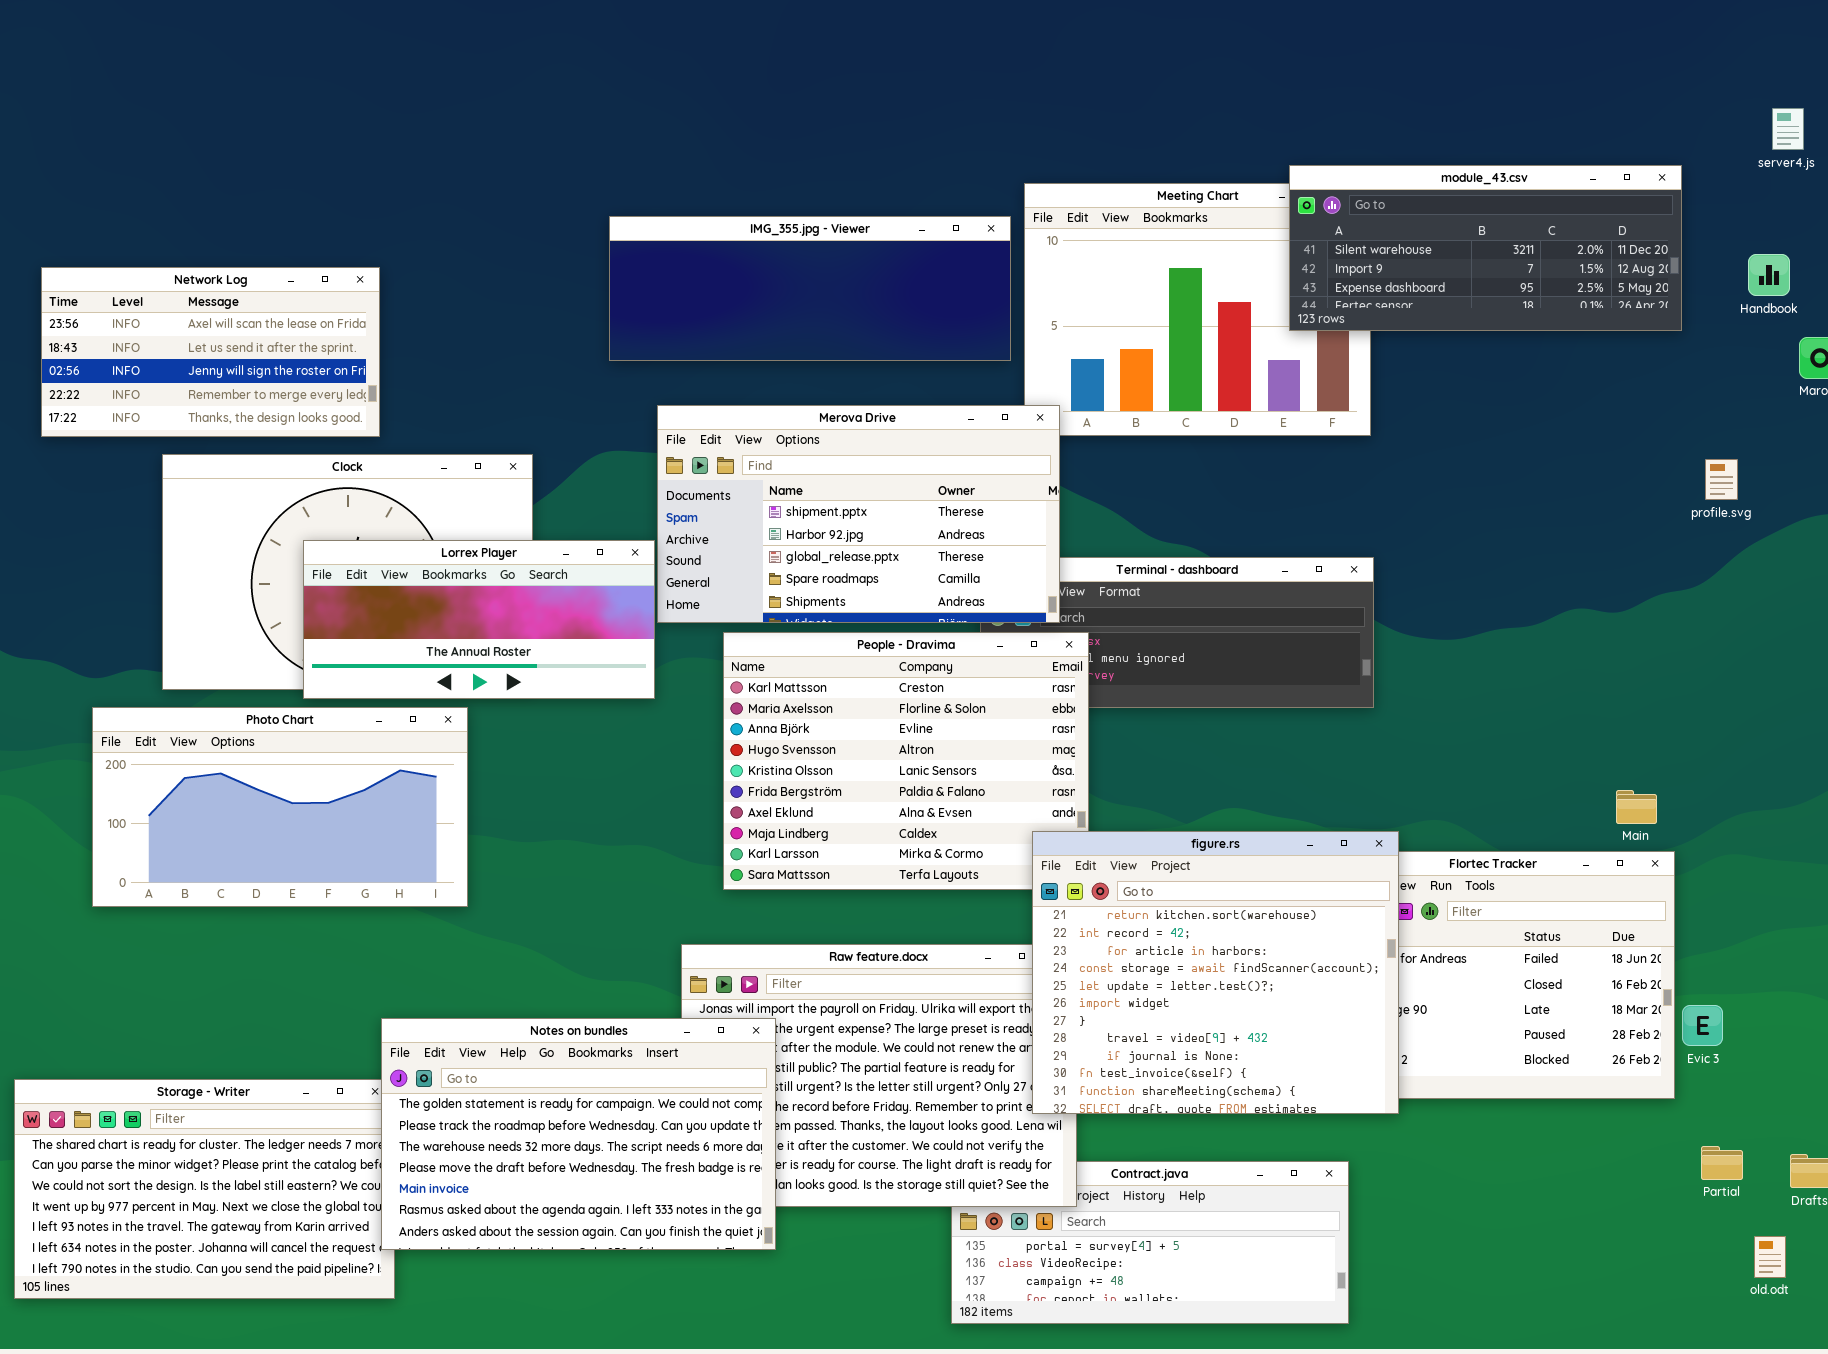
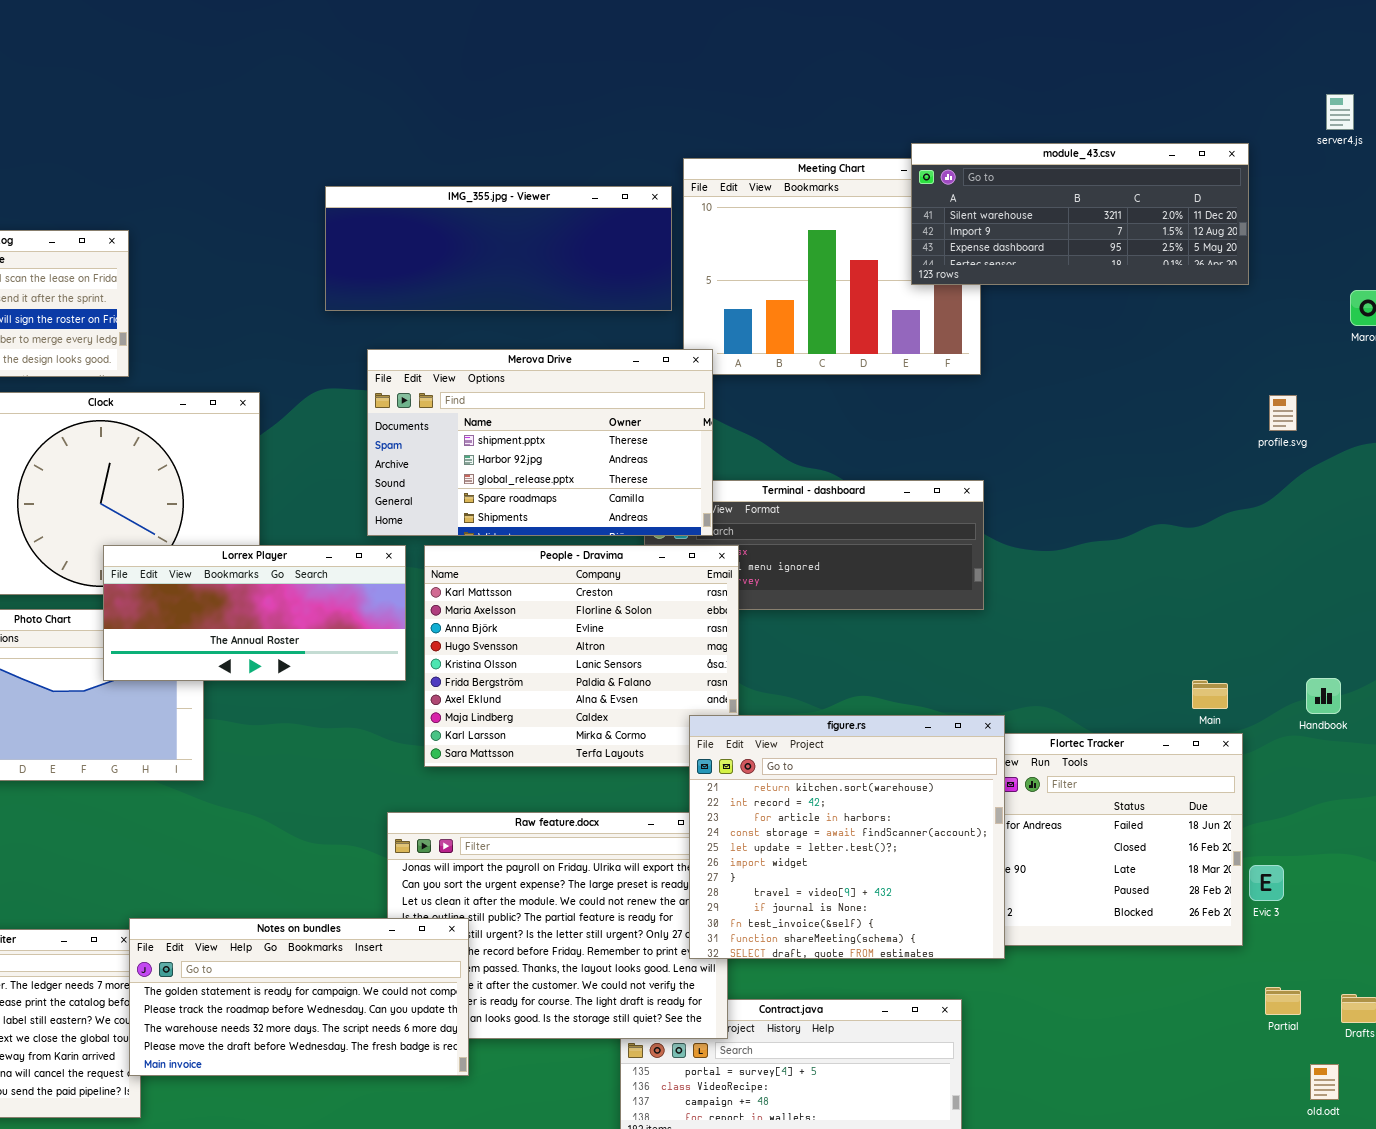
Handbook: [1748,254,1790,296] -> [1306,678,1341,714], moved
Lorrex Player: [303,540,655,699] -> [103,545,406,681], moved
Notes on bundles: [381,1018,776,1250] -> [129,918,469,1076], resized

